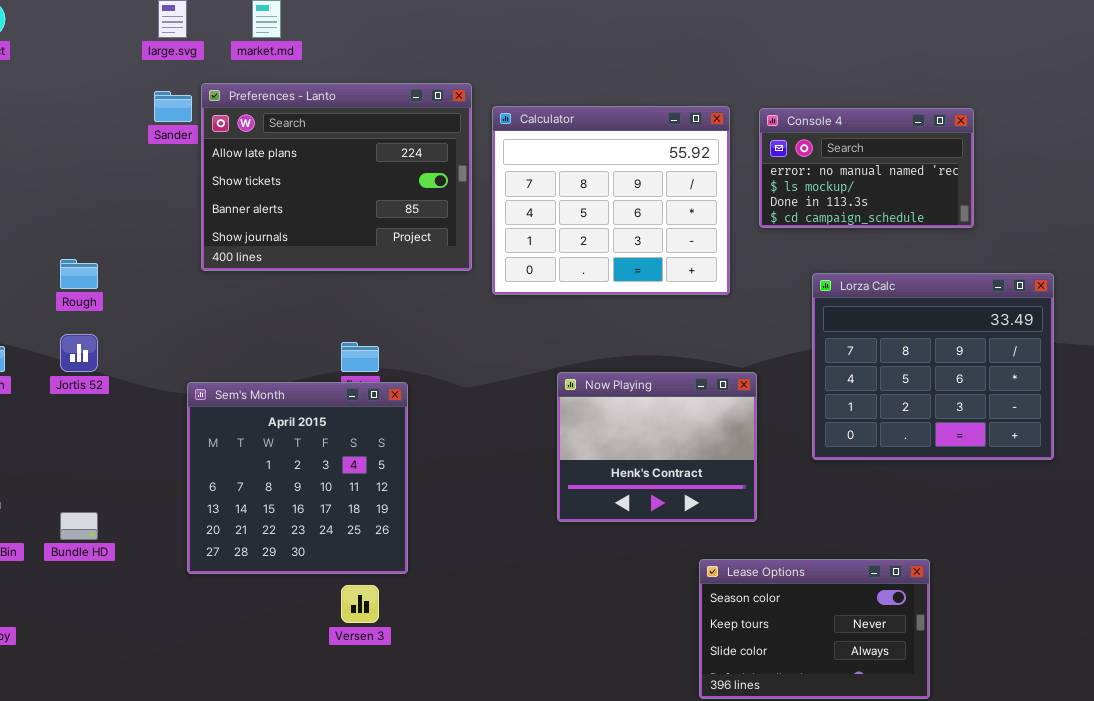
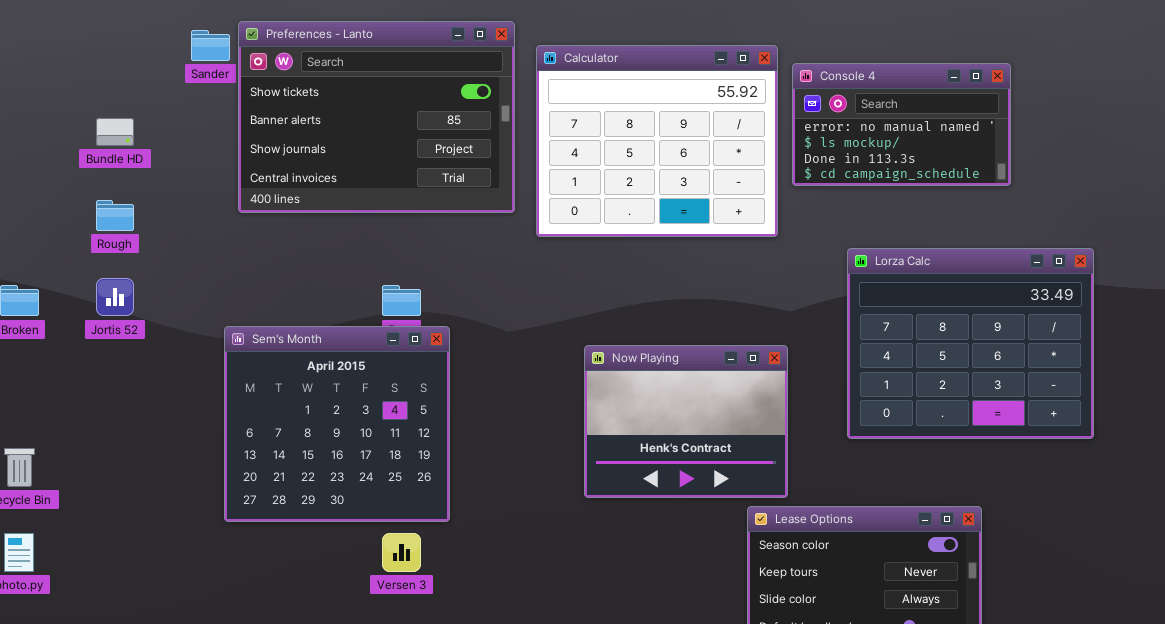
Preferences - Lanto: [201,83,472,271] -> [238,21,515,213], scrolled down 1 row
Console 4: [759,108,974,228] -> [792,63,1011,186], moved
Lorza Calc: [812,273,1054,460] -> [847,248,1094,439], moved
Now Playing: [557,372,757,522] -> [584,345,788,498], moved
Bundle HD: [60,512,98,540] -> [96,118,134,146], moved

